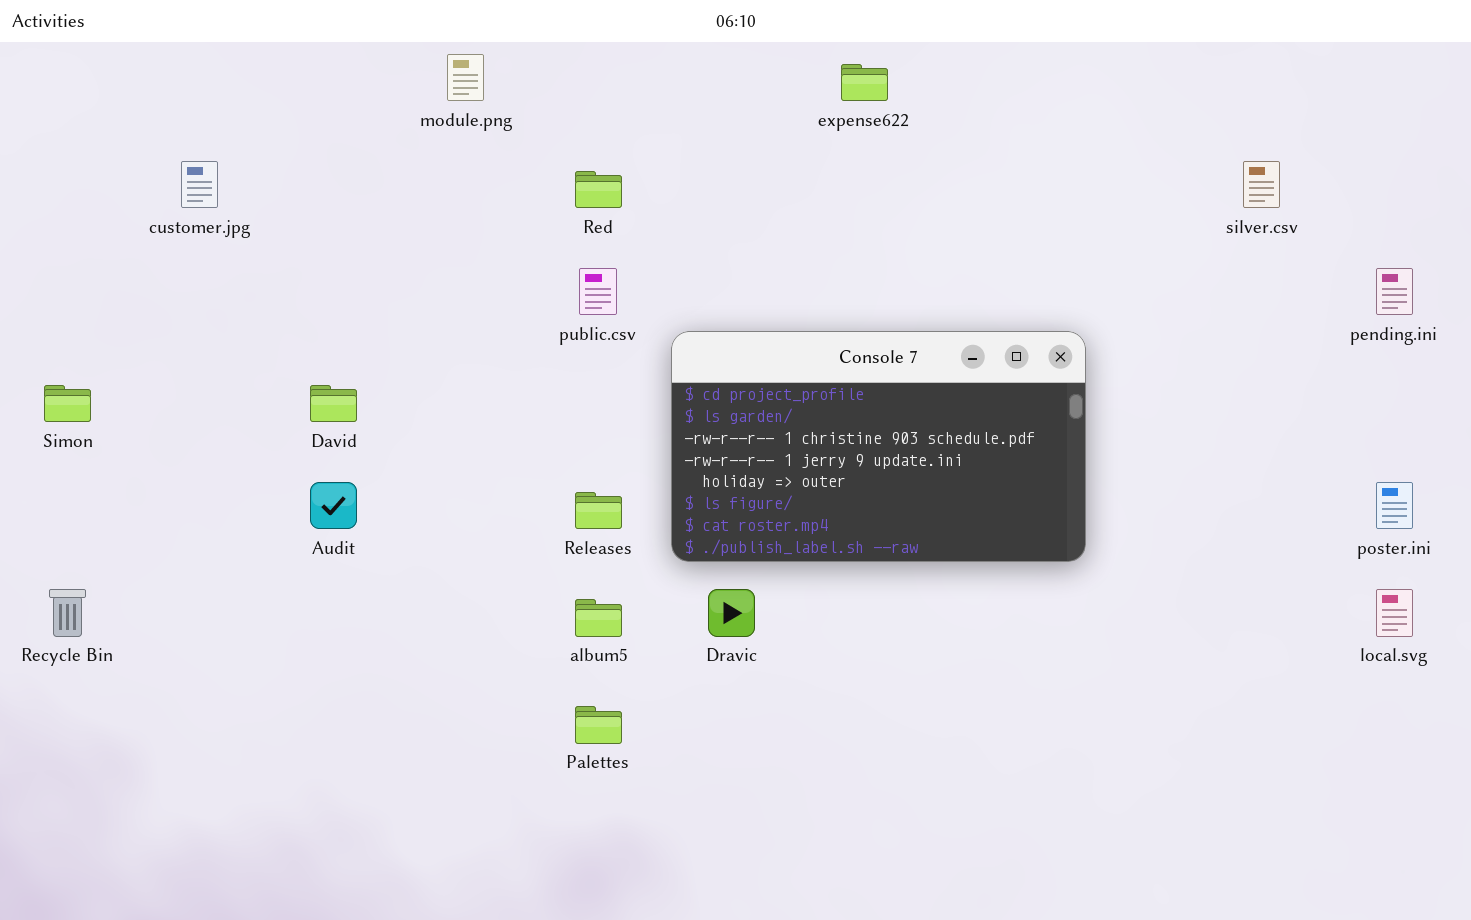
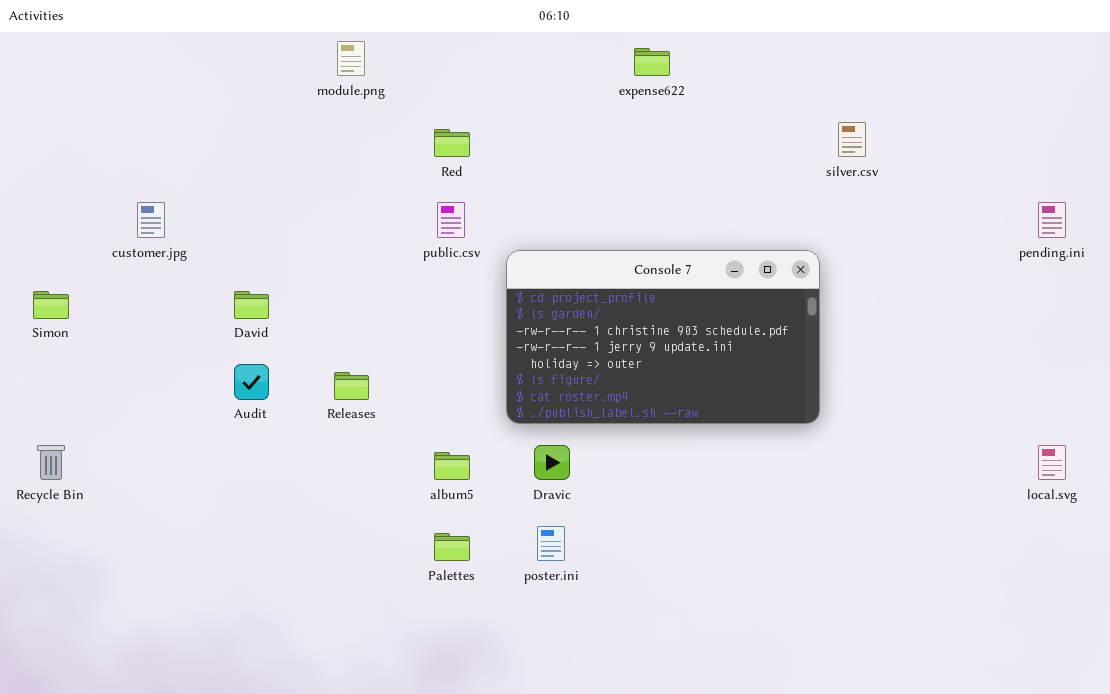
customer.jpg: [181,161,218,208] -> [137,202,165,238], moved
silver.csv: [1243,161,1280,208] -> [838,122,866,157], moved
poster.ini: [1376,482,1413,529] -> [537,526,565,561], moved
Releases: [575,492,622,529] -> [334,372,369,400], moved

